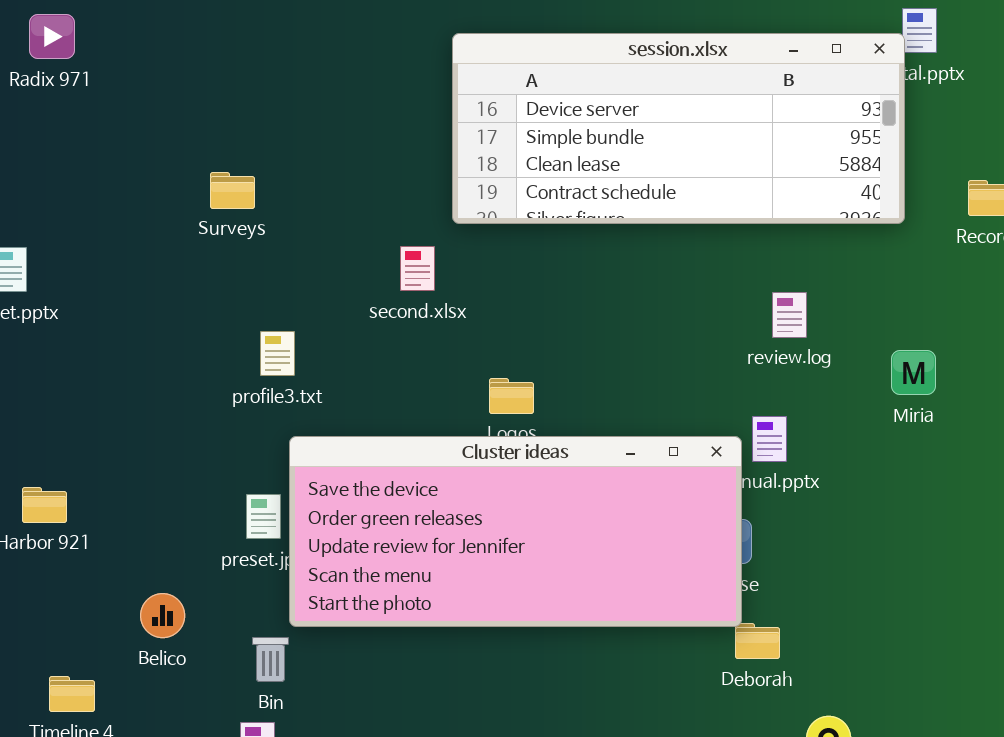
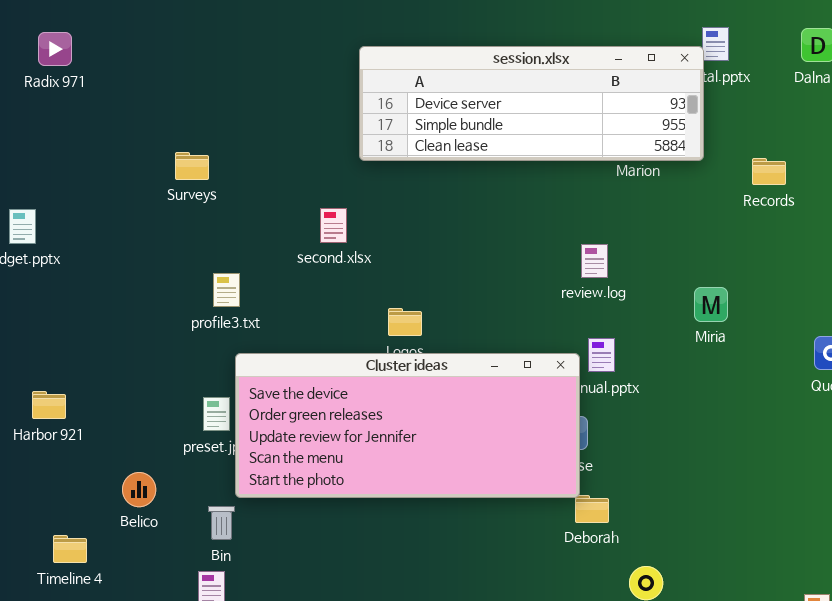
session.xlsx: [452,33,905,224] -> [359,46,704,161], resized
review.log: [772,292,807,338] -> [581,244,608,278], moved

